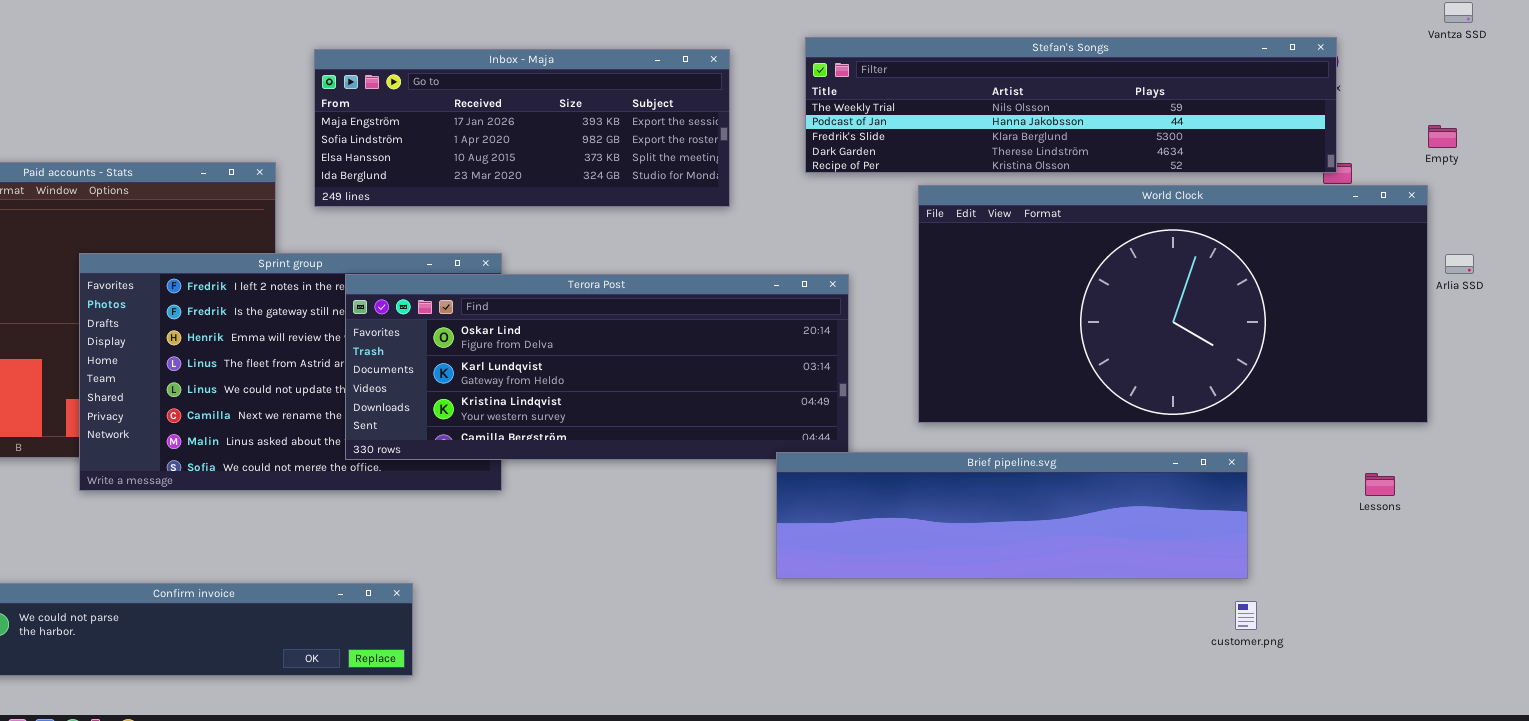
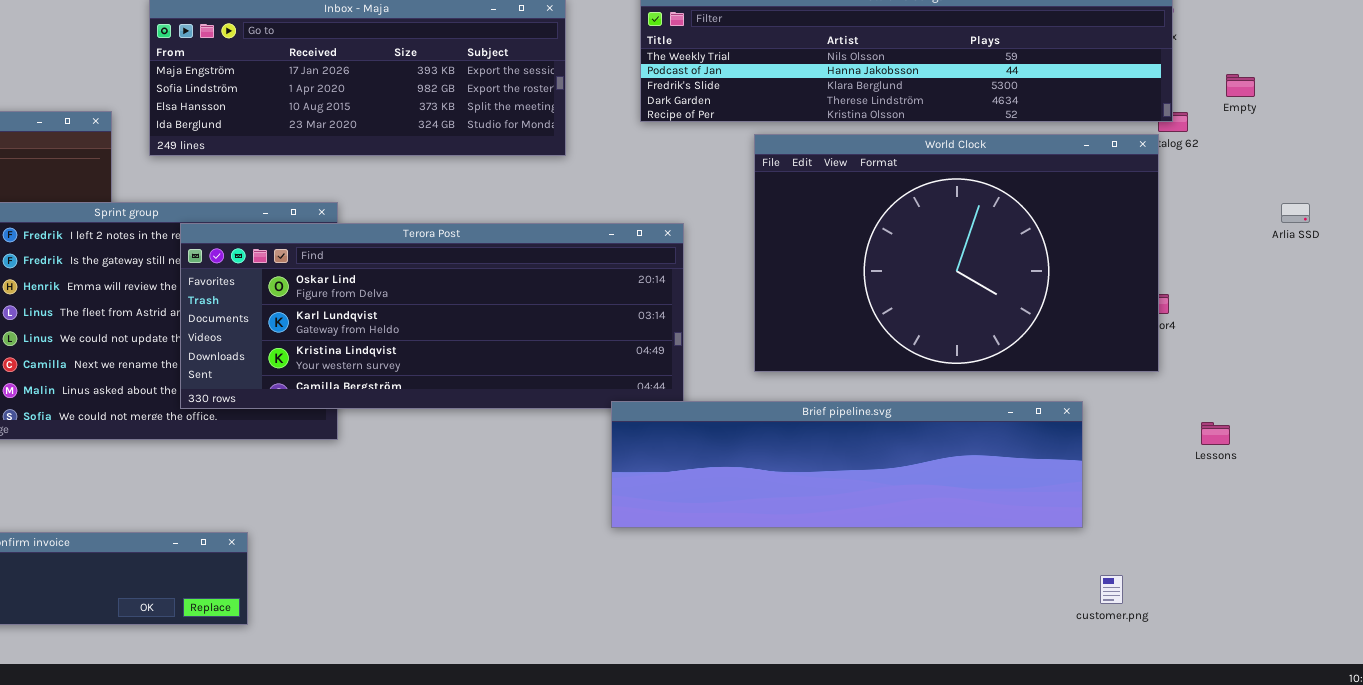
Empty: [1428,125,1457,148] -> [1226,74,1255,97], moved
World Clock: [918,185,1428,423] -> [754,134,1159,372], resized
customer.png: [1235,601,1257,630] -> [1100,575,1123,604], moved

